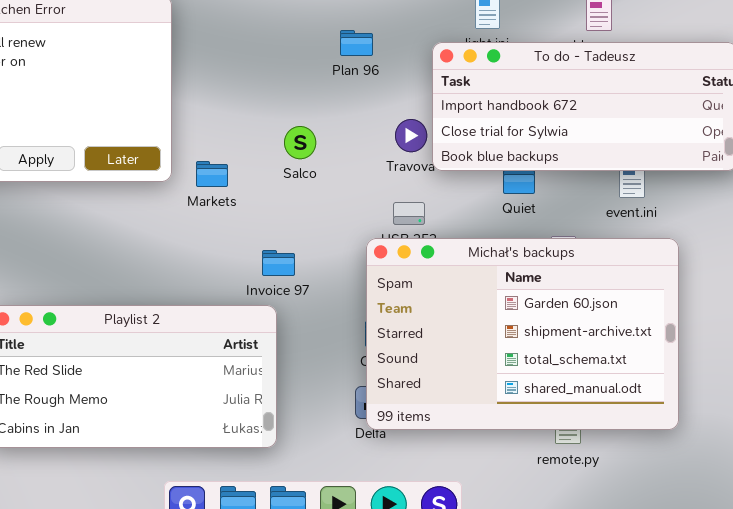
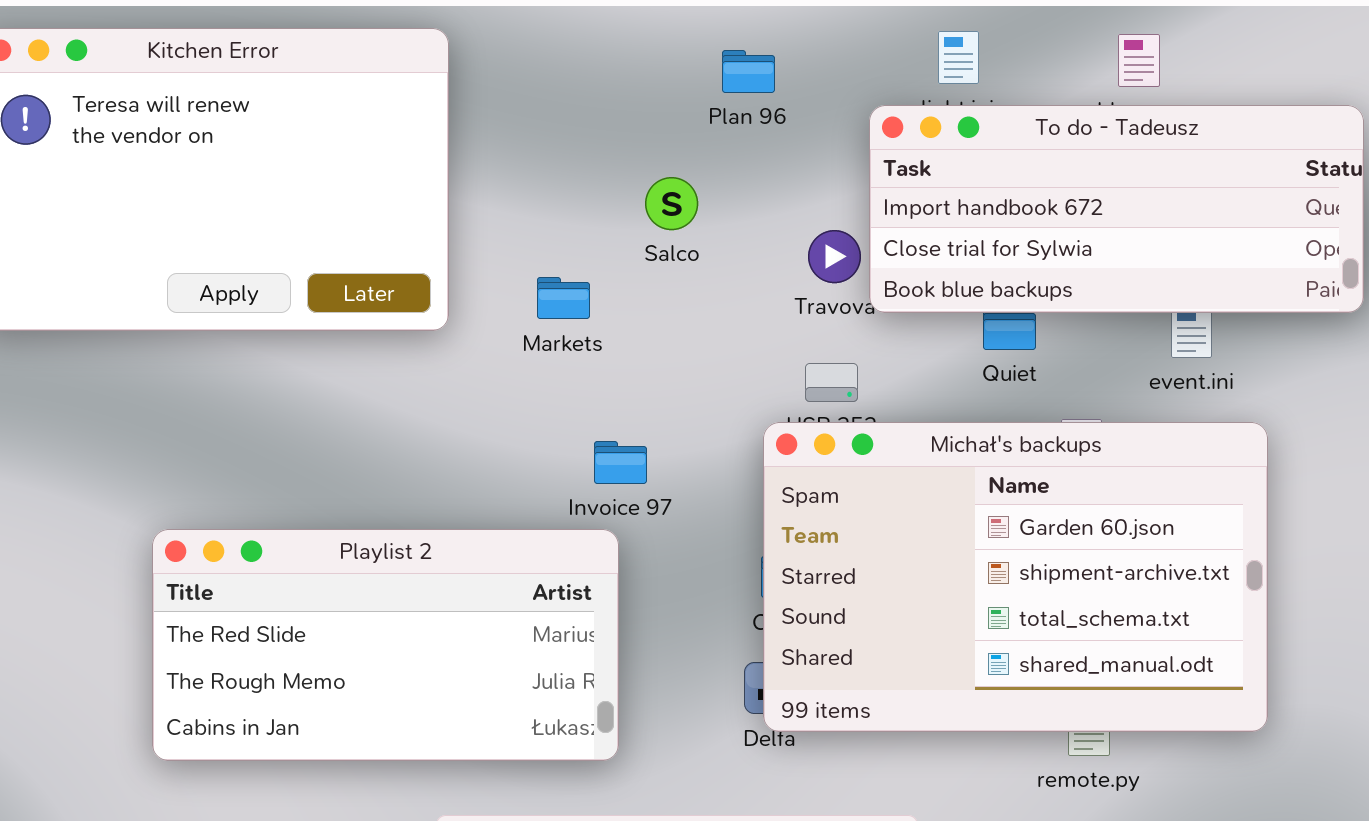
Plan 96: [340,30,373,56] -> [722,50,775,93], moved
Salco: [284,126,316,159] -> [645,177,698,230], moved
Markets: [196,161,228,187] -> [537,277,590,319], moved

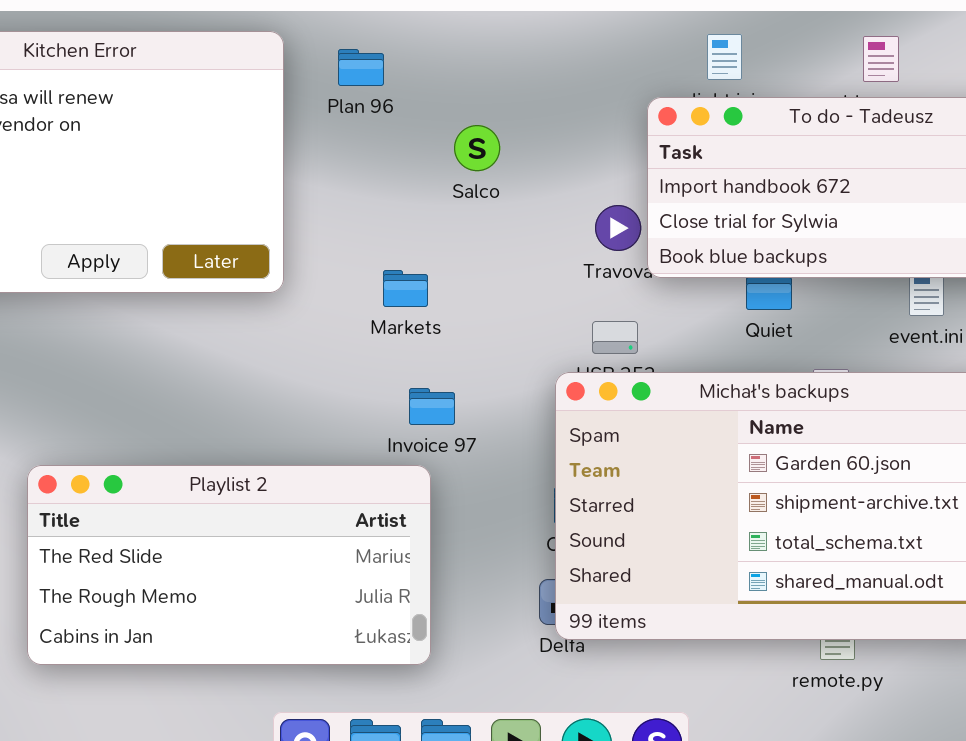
Plan 96: [722,50,775,93] -> [338,49,384,86], moved
Salco: [645,177,698,230] -> [454,125,500,171], moved
Markets: [537,277,590,319] -> [383,270,428,307], moved

